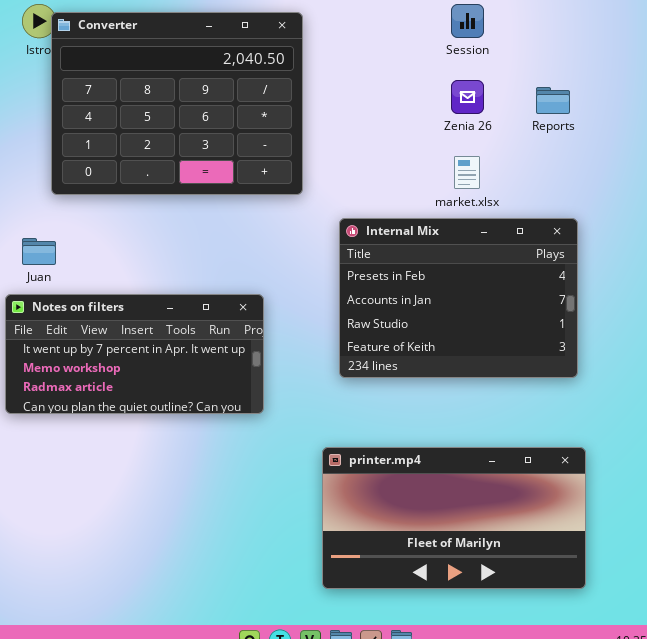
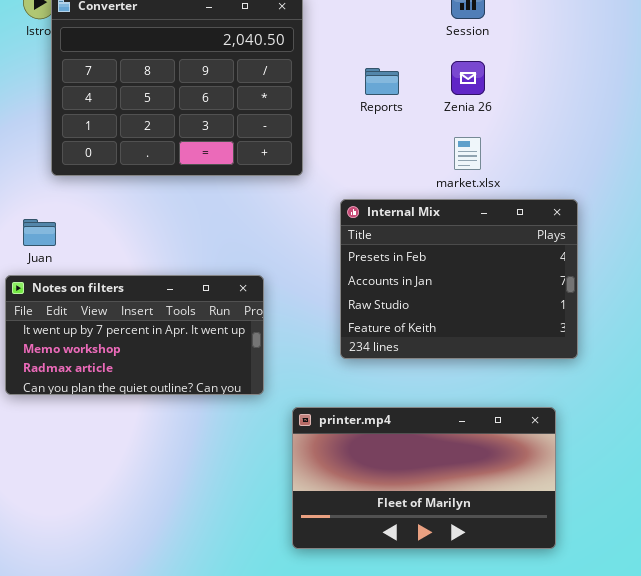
Reports: [536,87,570,114] -> [365,68,399,95], moved
printer.mp4: [322,447,586,589] -> [292,407,556,549], moved

